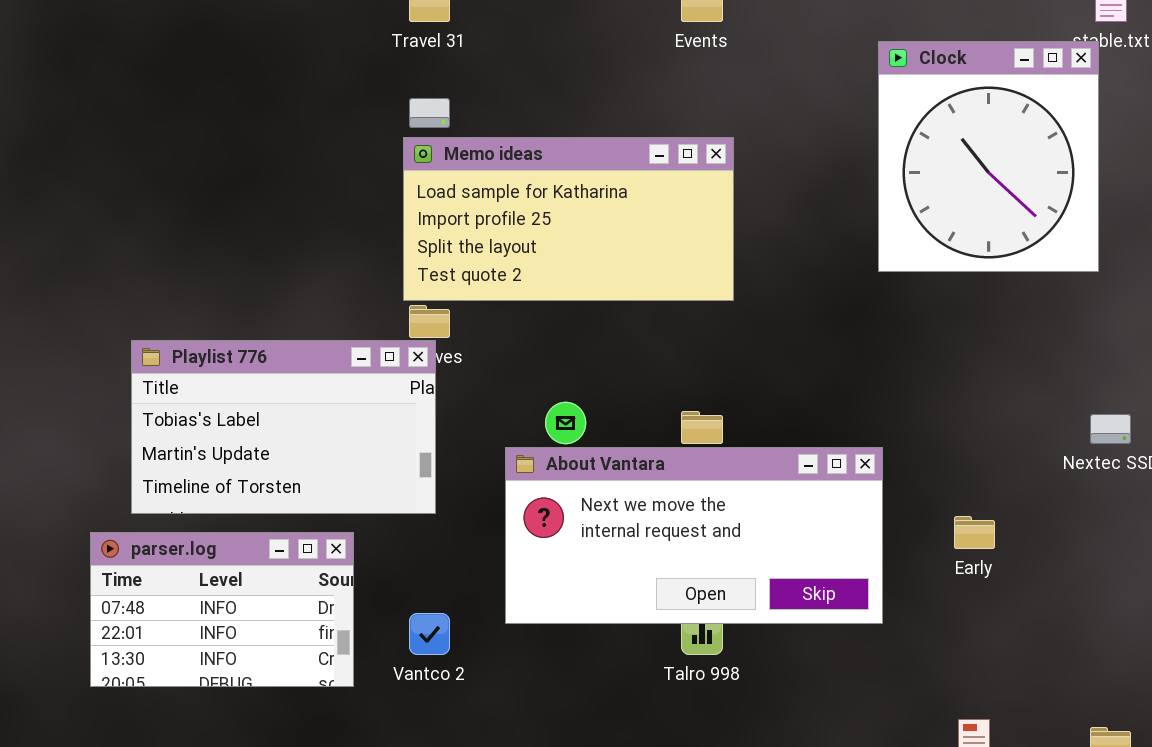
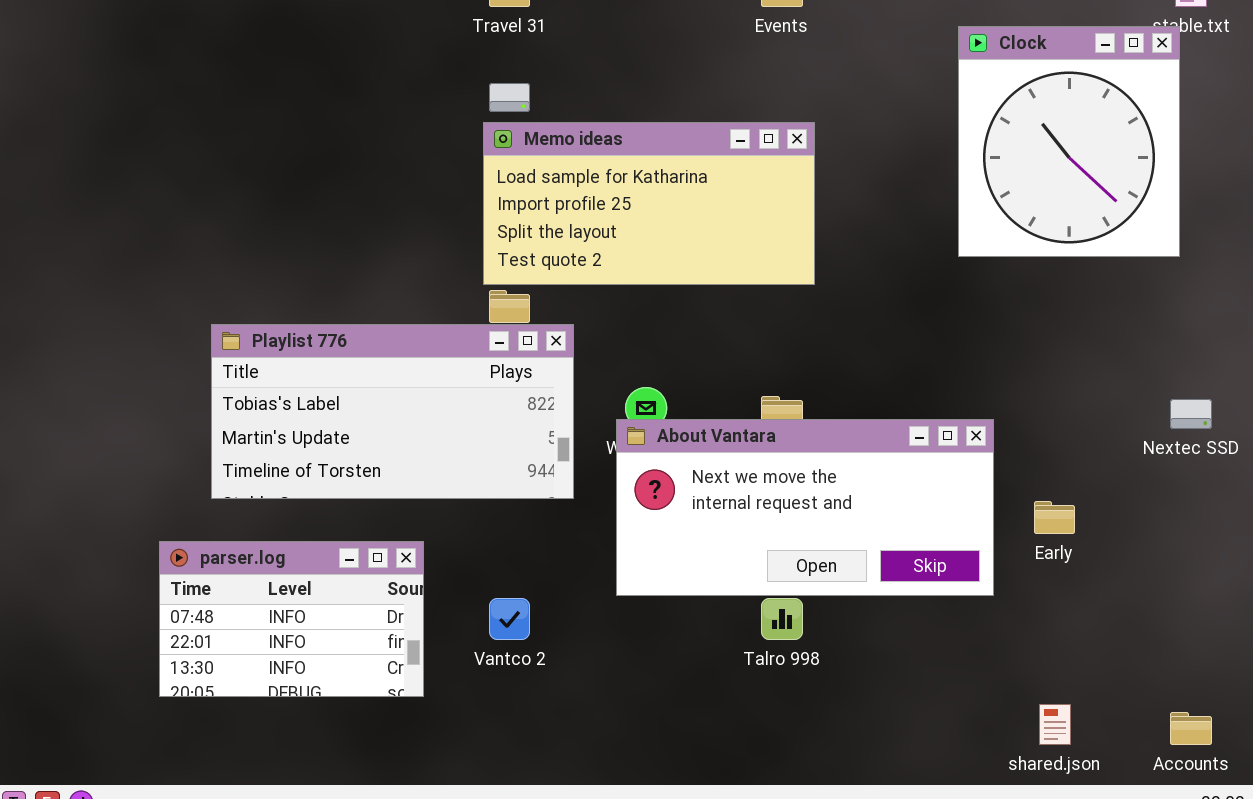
Playlist 776: [131,340,436,514] -> [211,324,574,499], resized
About Vantara: [505,447,883,624] -> [616,419,994,596], moved
parser.log: [90,532,354,687] -> [159,541,424,697], moved

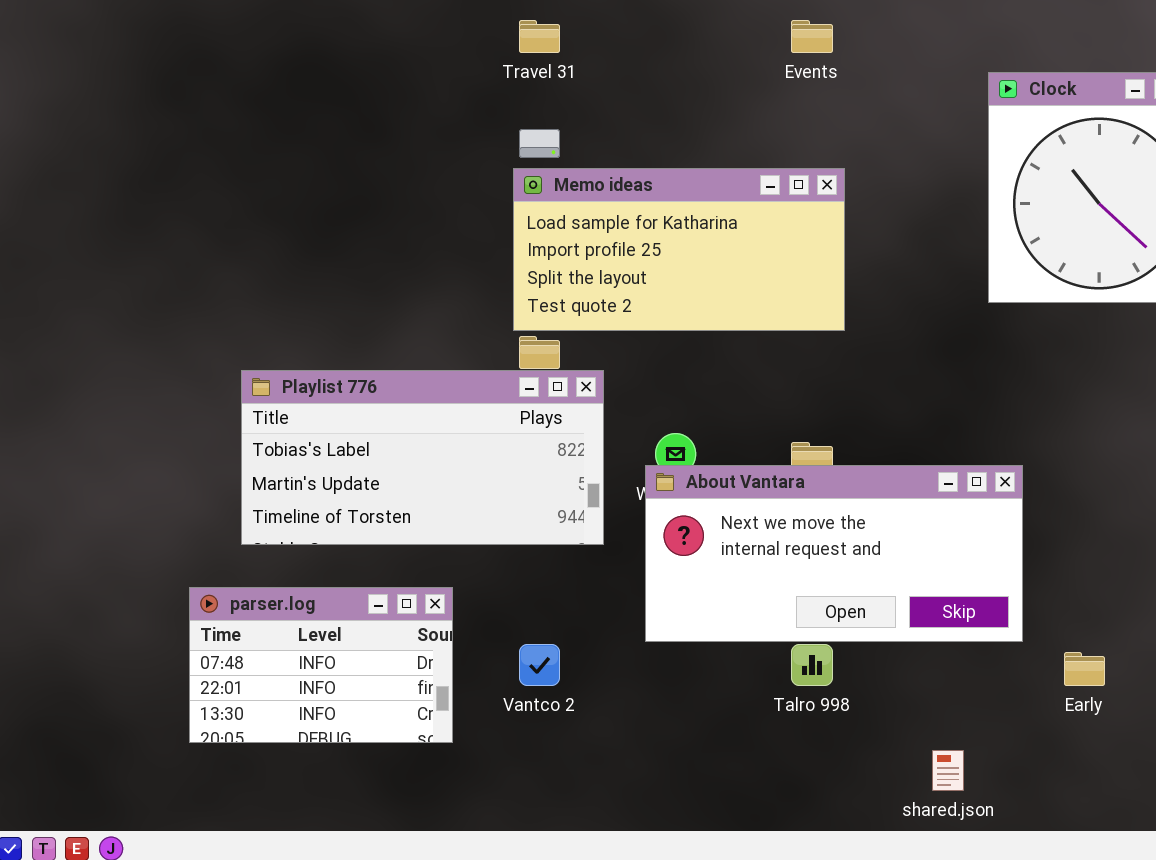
Early: [1034,501,1075,534] -> [1064,652,1105,686], moved
shared.json: [1039,704,1071,745] -> [932,750,964,791], moved

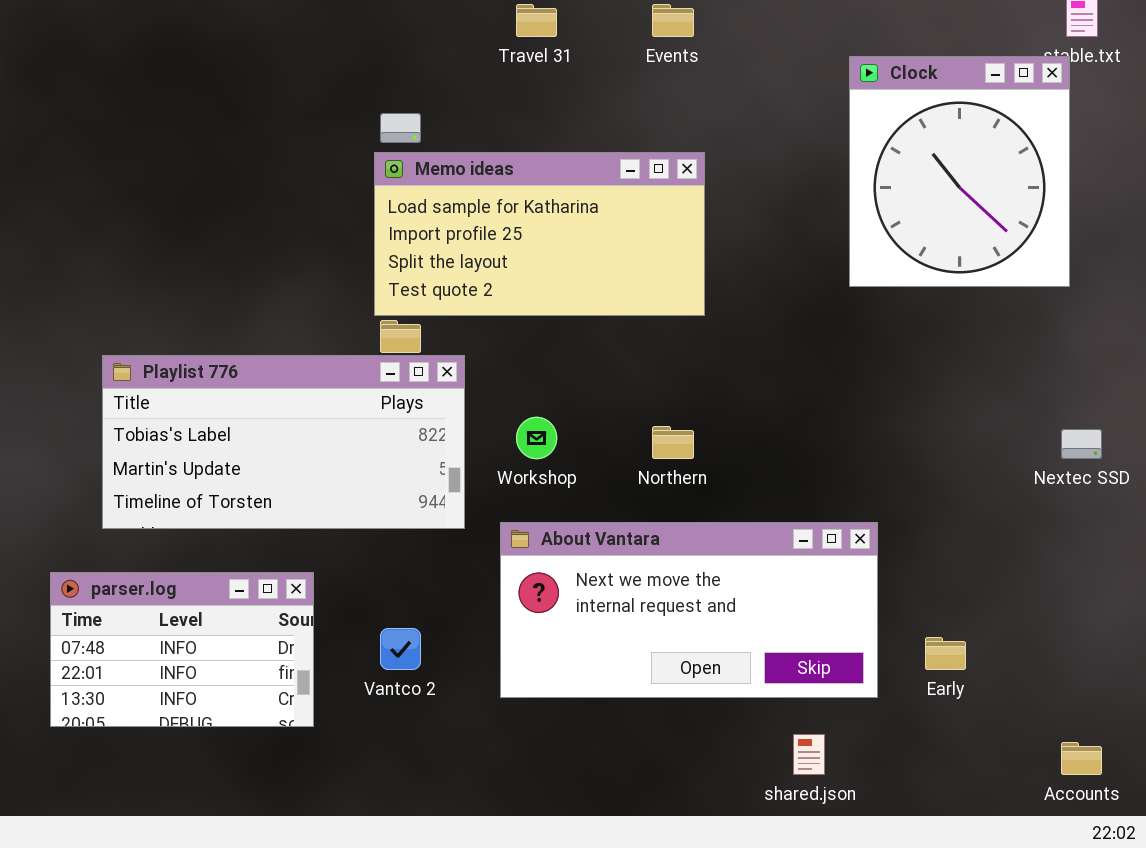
Travel 31: [519,20,560,53] -> [516,4,557,37], moved
About Vantara: [645,465,1023,642] -> [500,522,878,698], moved

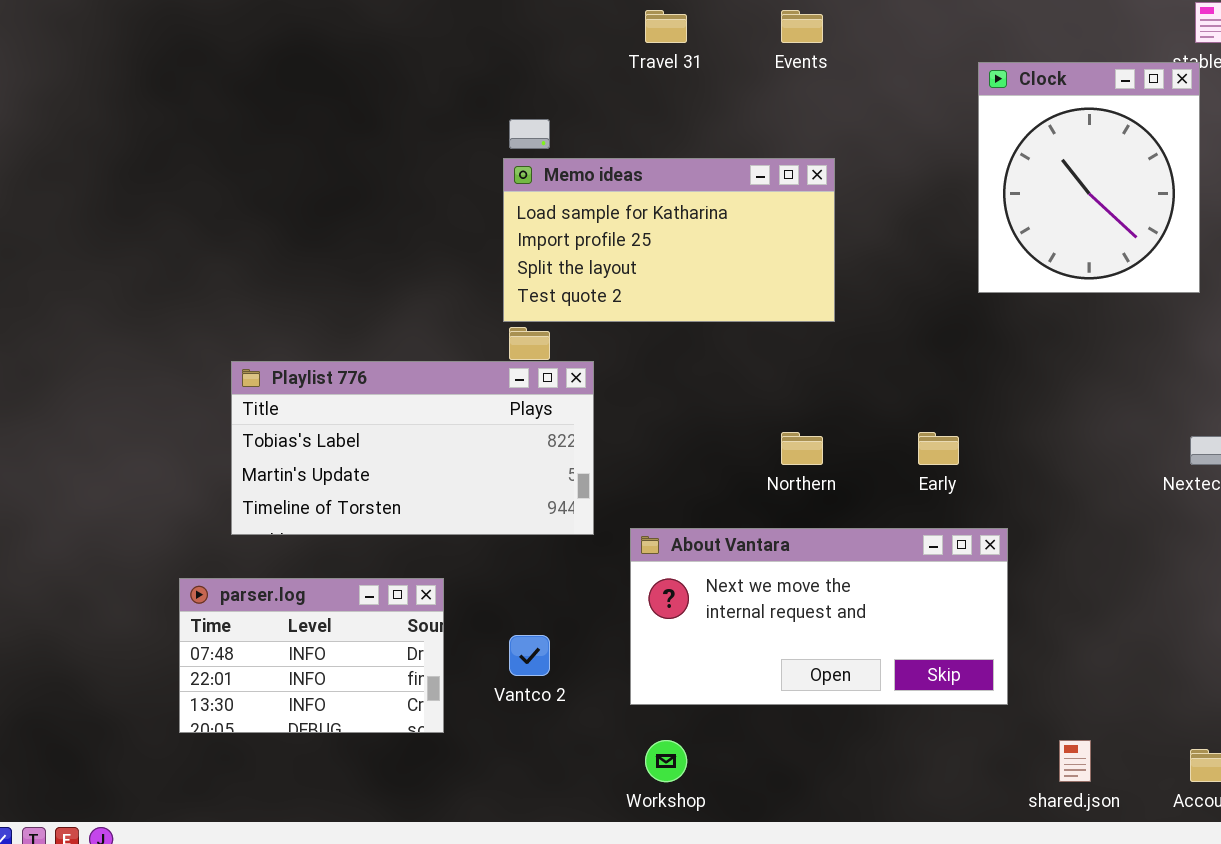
Workshop: [516,417,557,459] -> [645,740,687,782], moved
Early: [925,637,966,670] -> [918,432,959,465], moved
shared.json: [793,734,825,775] -> [1059,740,1091,782], moved

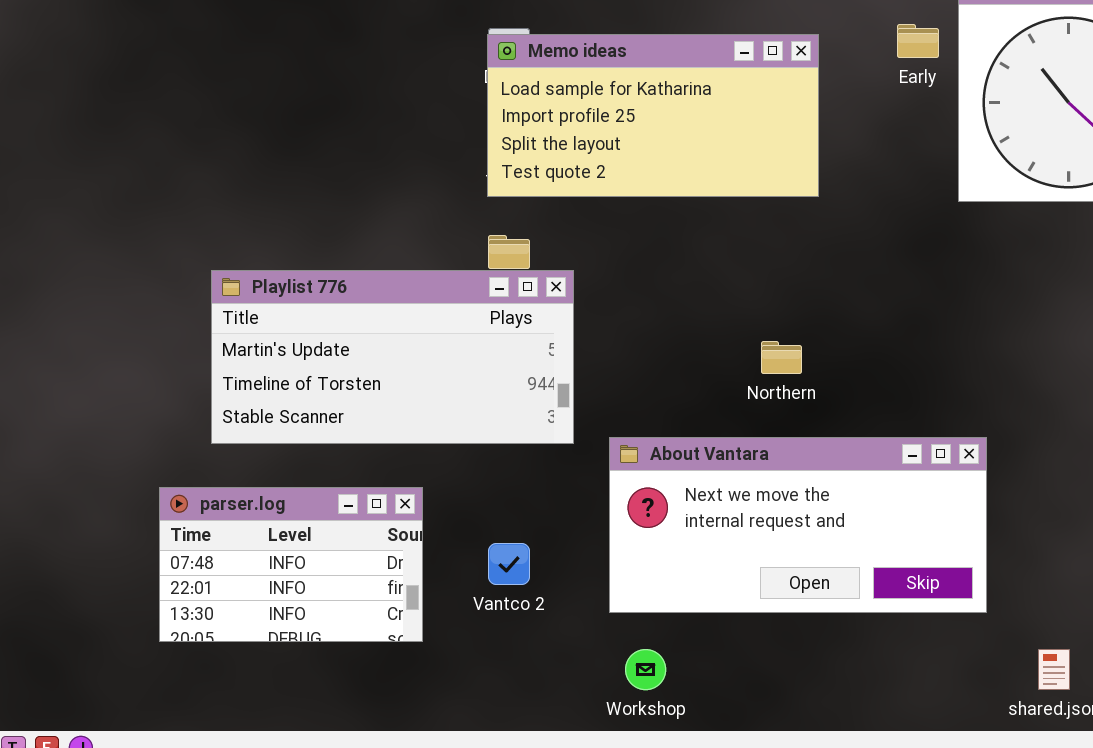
Memo ideas: [503,158,835,322] -> [487,34,819,197], moved
Playlist 776: [231,361,594,535] -> [211,270,574,444], scrolled down 1 row
Early: [918,432,959,465] -> [897,24,939,58], moved

